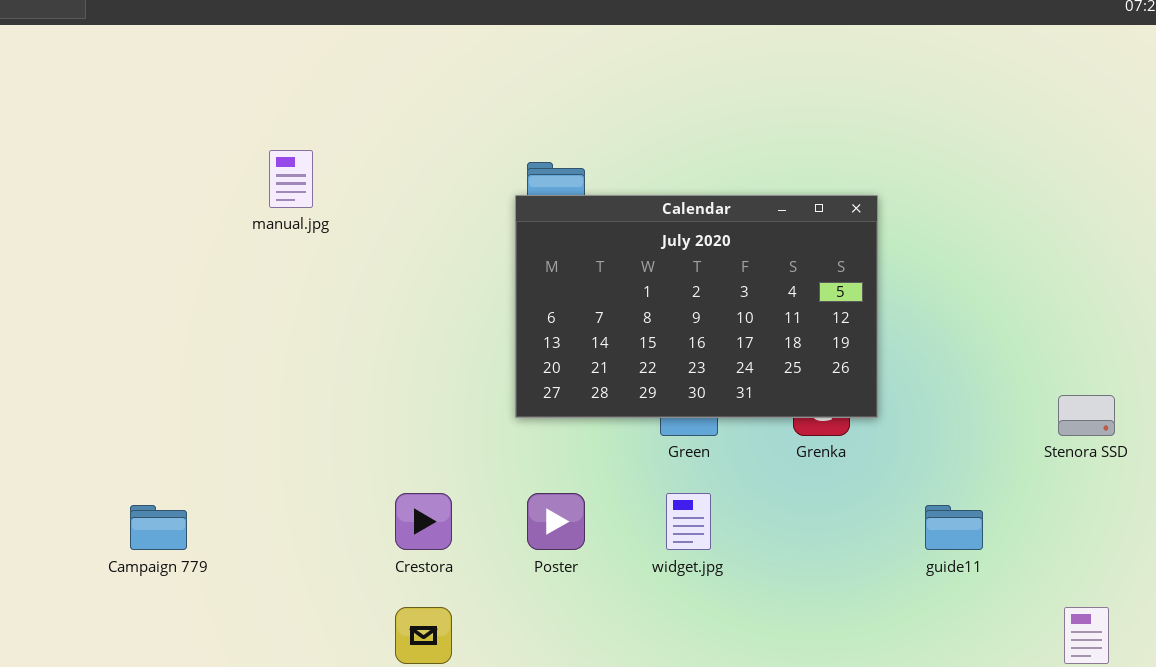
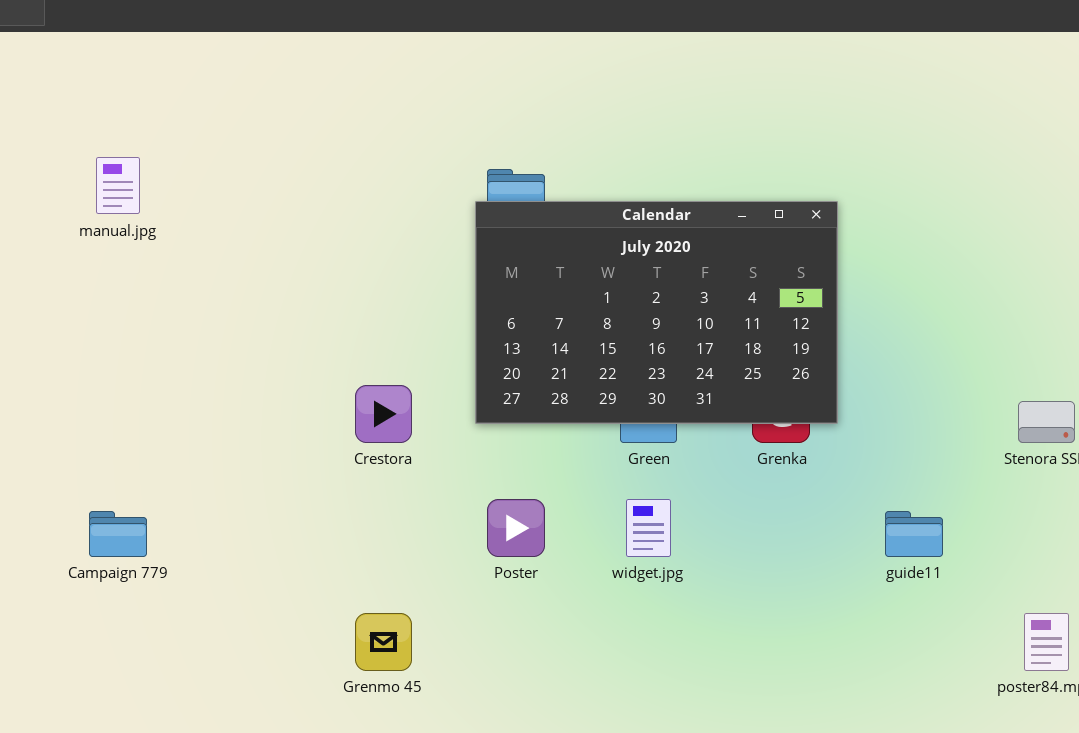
manual.jpg: [269,150,313,208] -> [96,157,140,214], moved
Crestora: [395,493,452,550] -> [355,385,412,443], moved

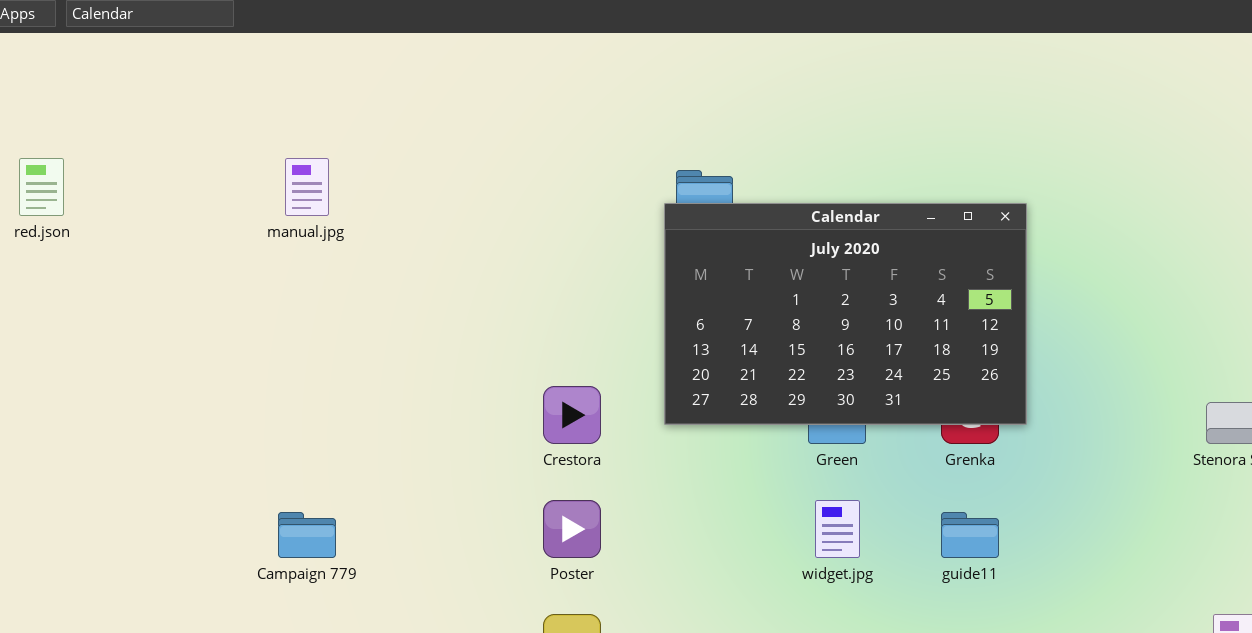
Poster: [487,499,545,557] -> [543,500,601,558], moved
guide11: [885,511,943,557] -> [941,512,999,558], moved

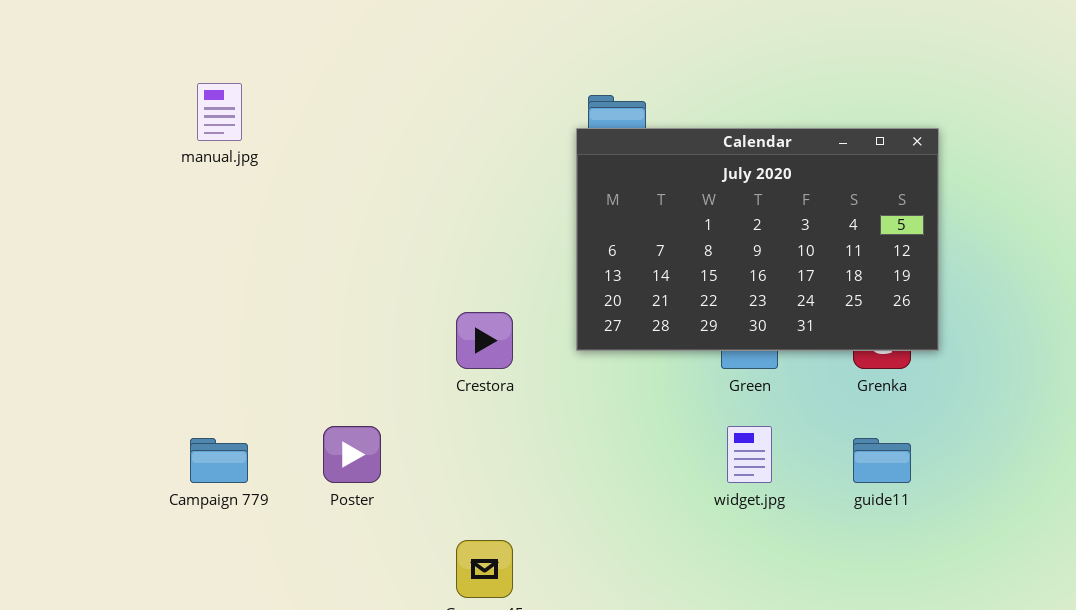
Poster: [543,500,601,558] -> [323,426,381,483], moved

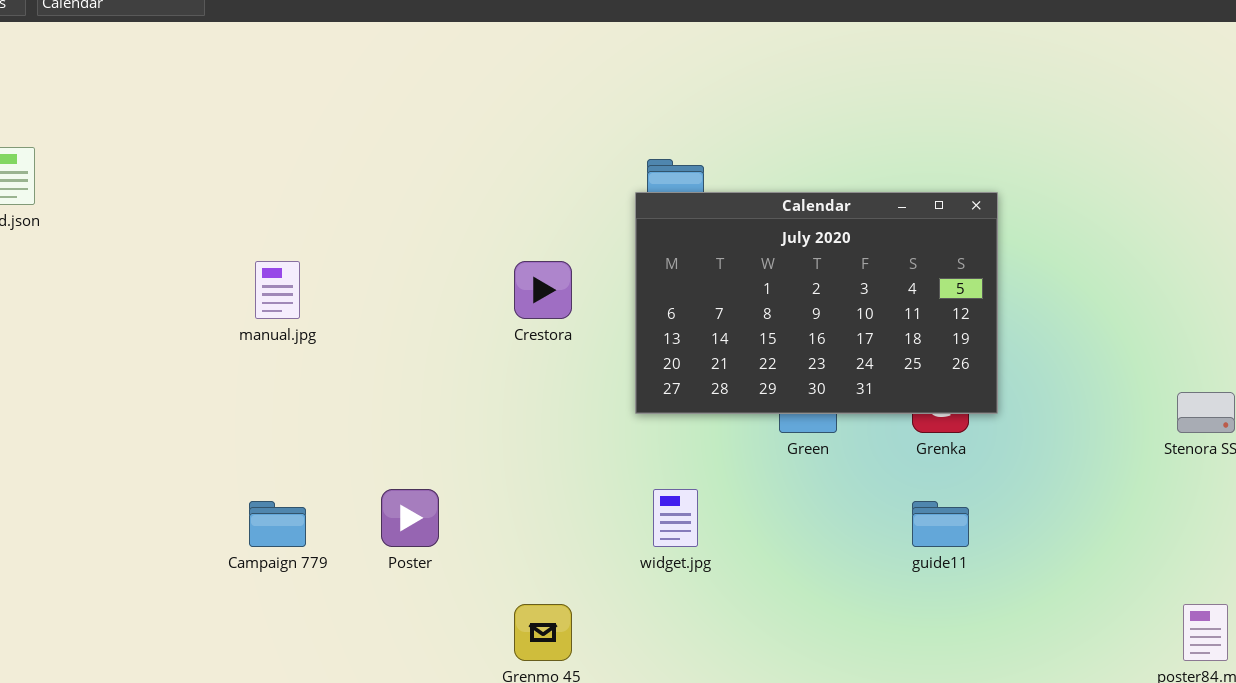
manual.jpg: [197,83,242,141] -> [255,261,300,319], moved
Crestora: [456,312,513,369] -> [514,261,572,319], moved
widget.jpg: [727,426,772,483] -> [653,489,698,547], moved

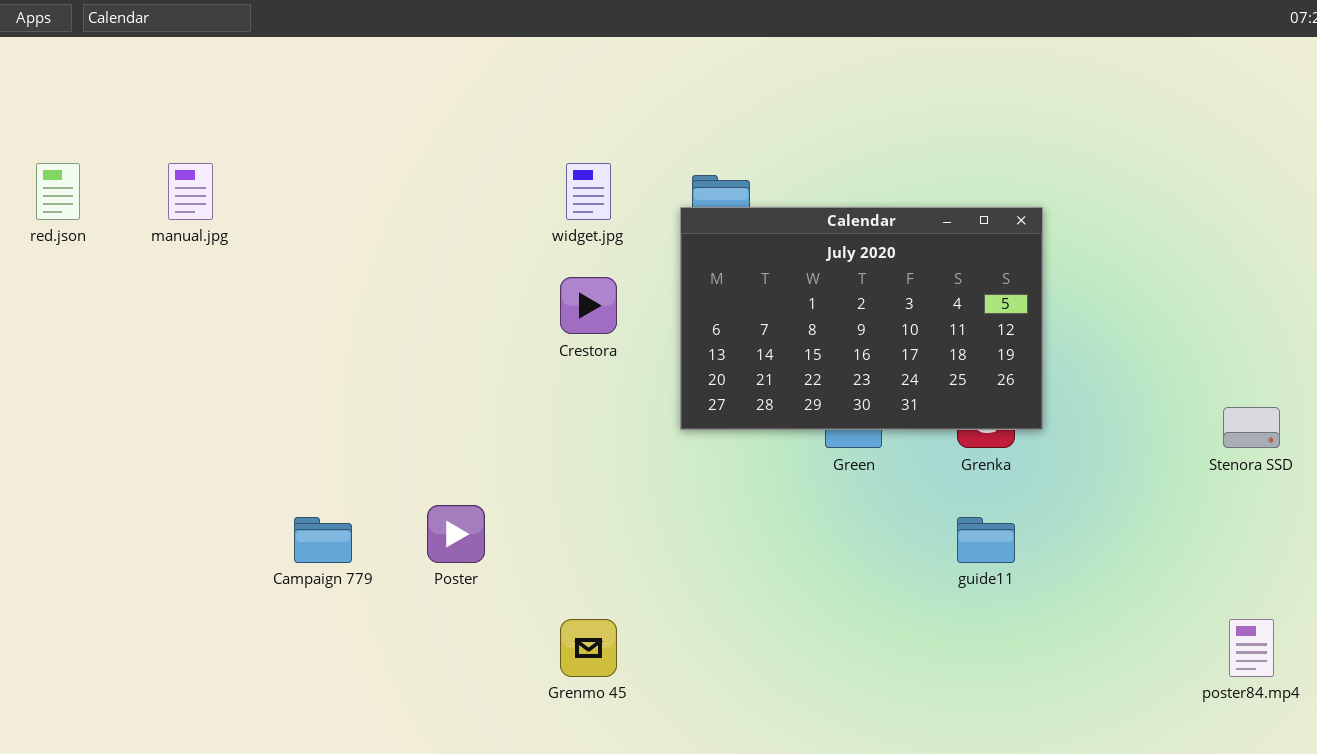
manual.jpg: [255,261,300,319] -> [168,163,213,220], moved
widget.jpg: [653,489,698,547] -> [566,163,611,220], moved

